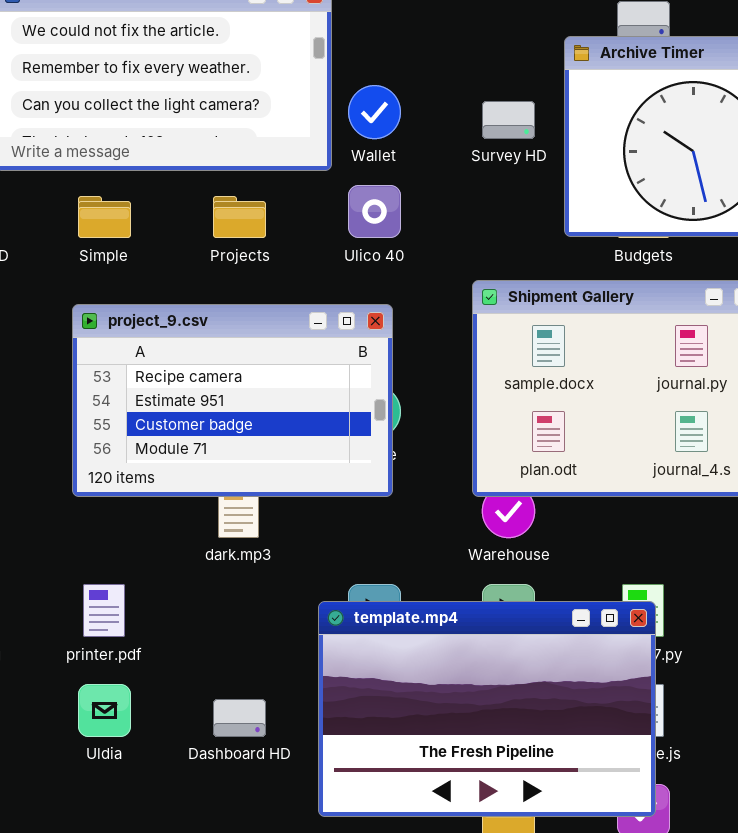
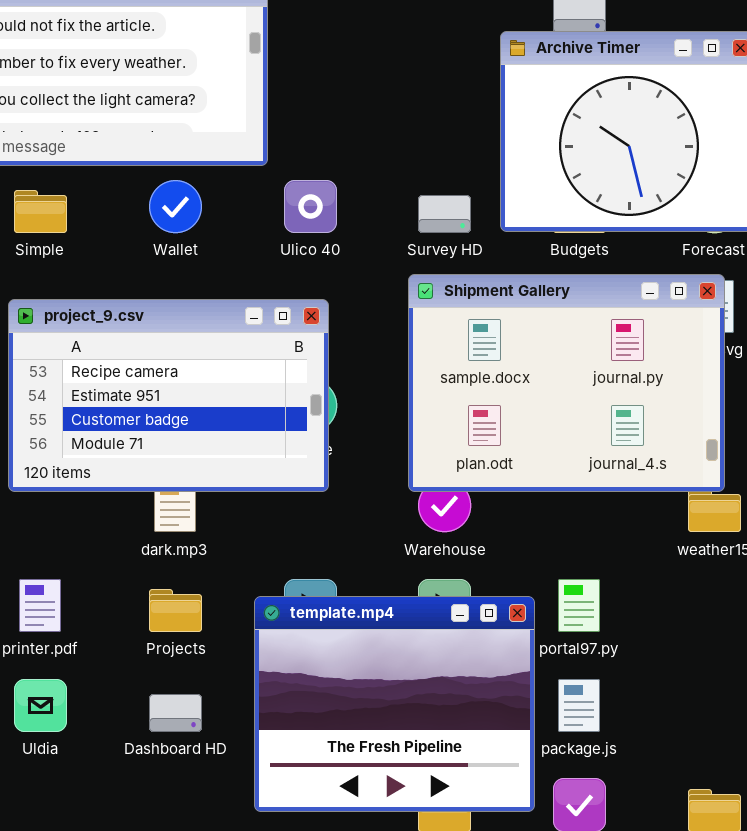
Wallet: [348,85,401,139] -> [149,180,202,233], moved
Survey HD: [482,101,535,139] -> [418,195,471,233], moved
Projects: [213,196,266,238] -> [149,589,202,632], moved
template.mp4: [318,601,656,817] -> [254,596,535,812], resized

